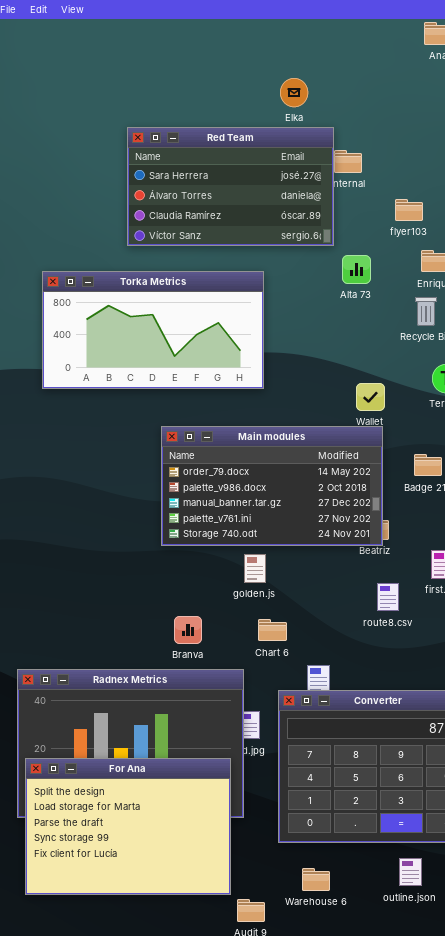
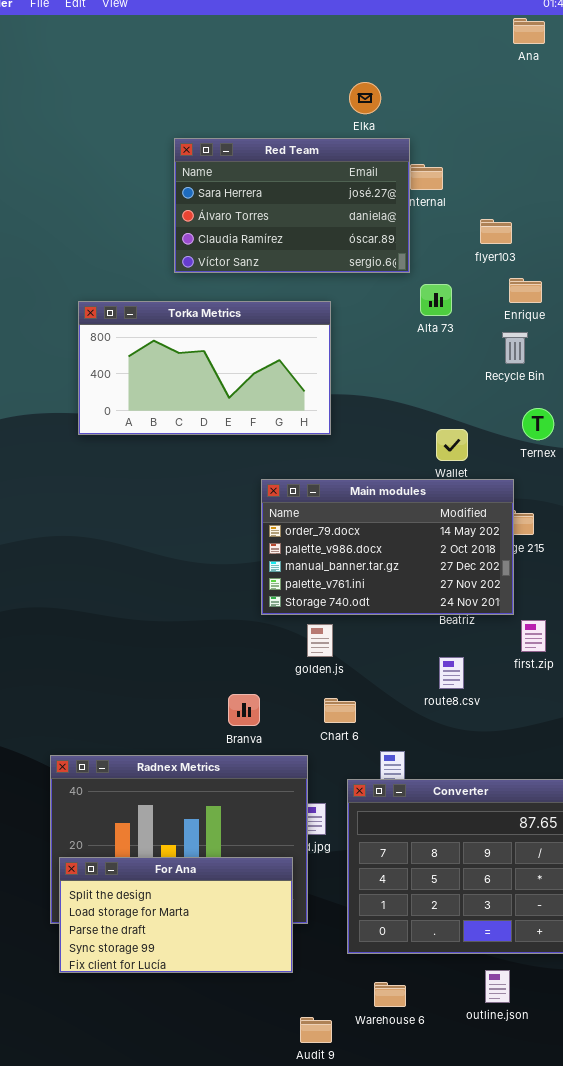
Main modules: [161,426,383,546] -> [261,479,514,615], moved
route8.csv: [377,583,399,611] -> [439,657,464,689], moved
For Ana: [25,758,231,895] -> [59,857,293,973], resized

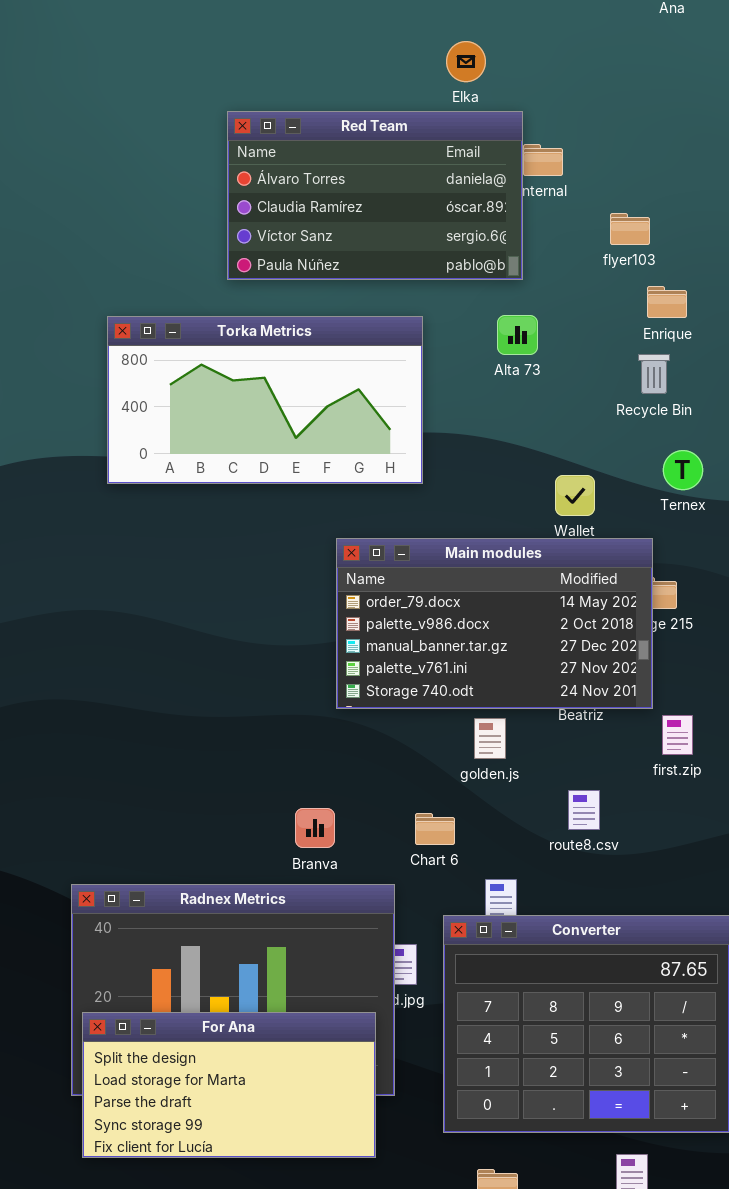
Red Team: [174,138,410,273] -> [227,111,523,280], scrolled down 1 row
Alta 73: [420,284,452,316] -> [497,315,538,355], moved
golden.js: [307,624,333,657] -> [474,718,506,759], moved
route8.csv: [439,657,464,689] -> [568,790,600,830], moved

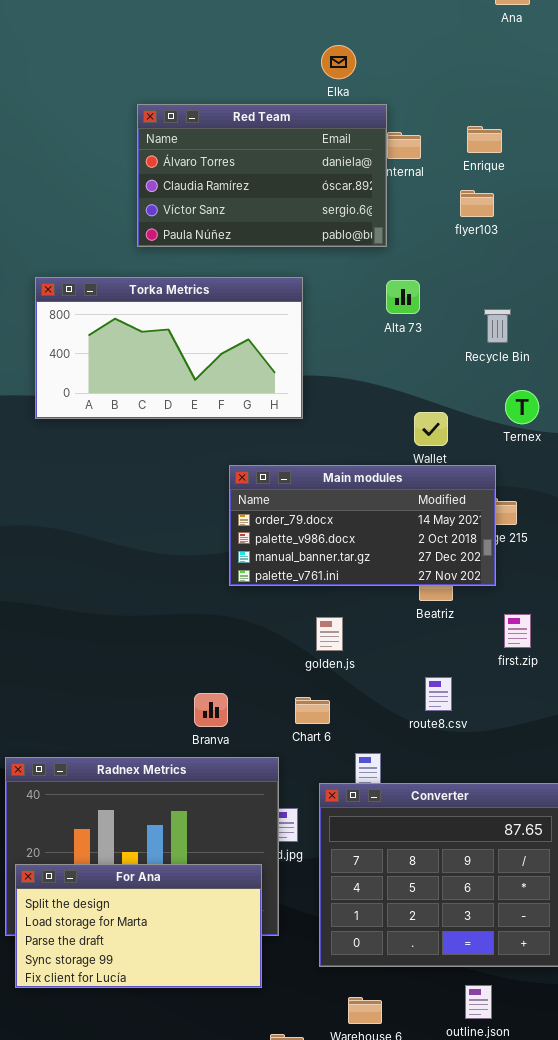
Enrique: [647,286,687,318] -> [467,126,502,153], moved
Alta 73: [497,315,538,355] -> [386,280,420,314], moved
Main modules: [336,538,653,709] -> [229,465,496,586], resized
golden.js: [474,718,506,759] -> [316,617,343,651], moved

